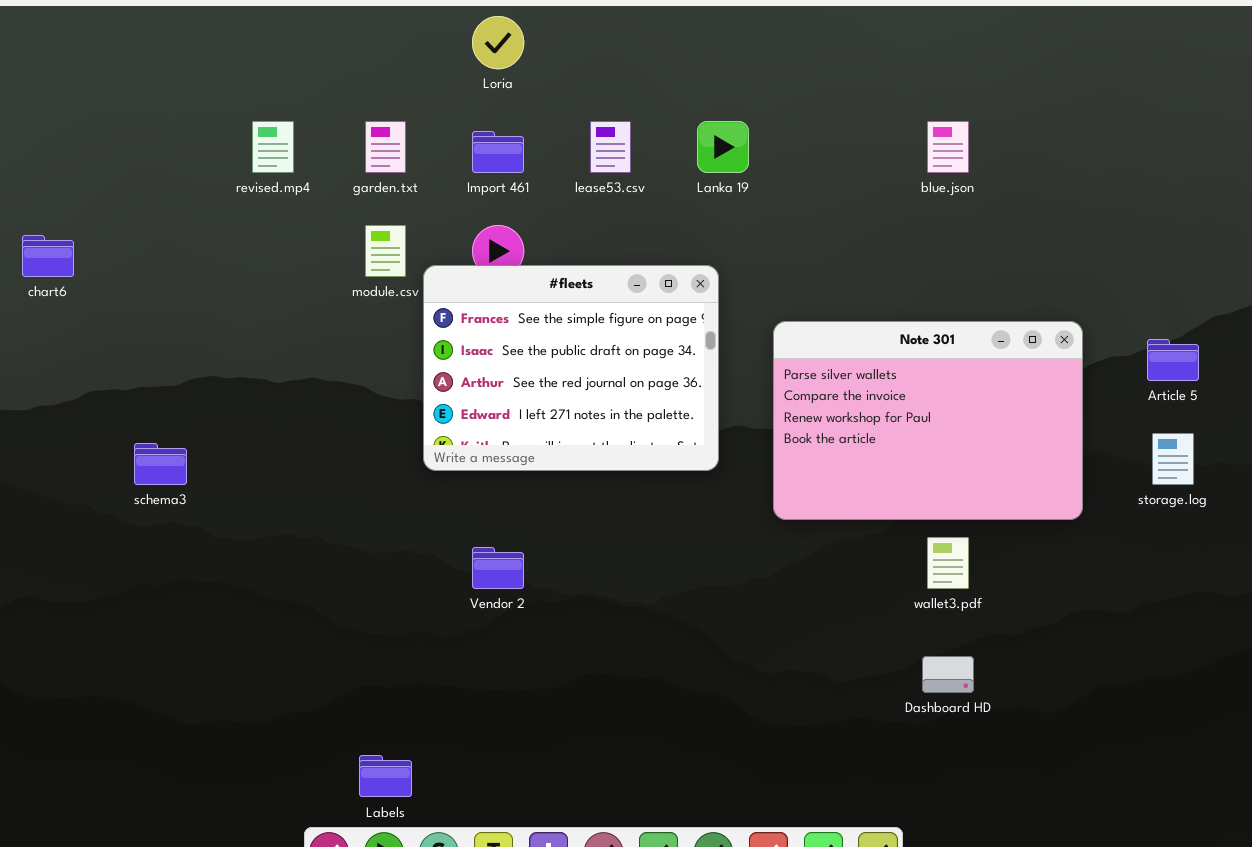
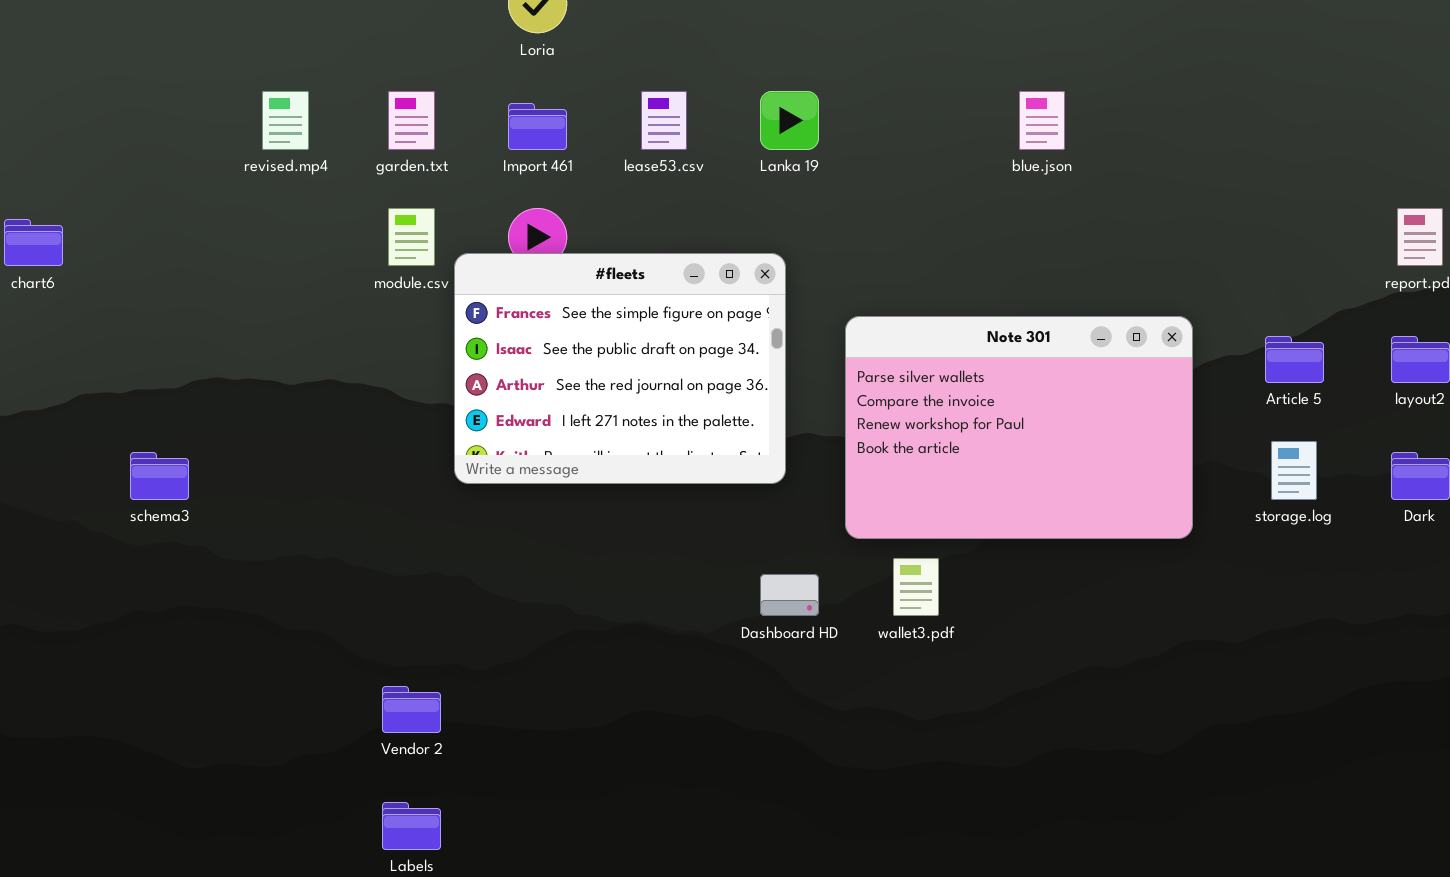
wallet3.pdf: [927,537,969,589] -> [893,558,939,616], moved
Vendor 2: [472,547,524,589] -> [382,686,441,733], moved
Dashboard HD: [922,656,974,693] -> [760,574,819,616], moved

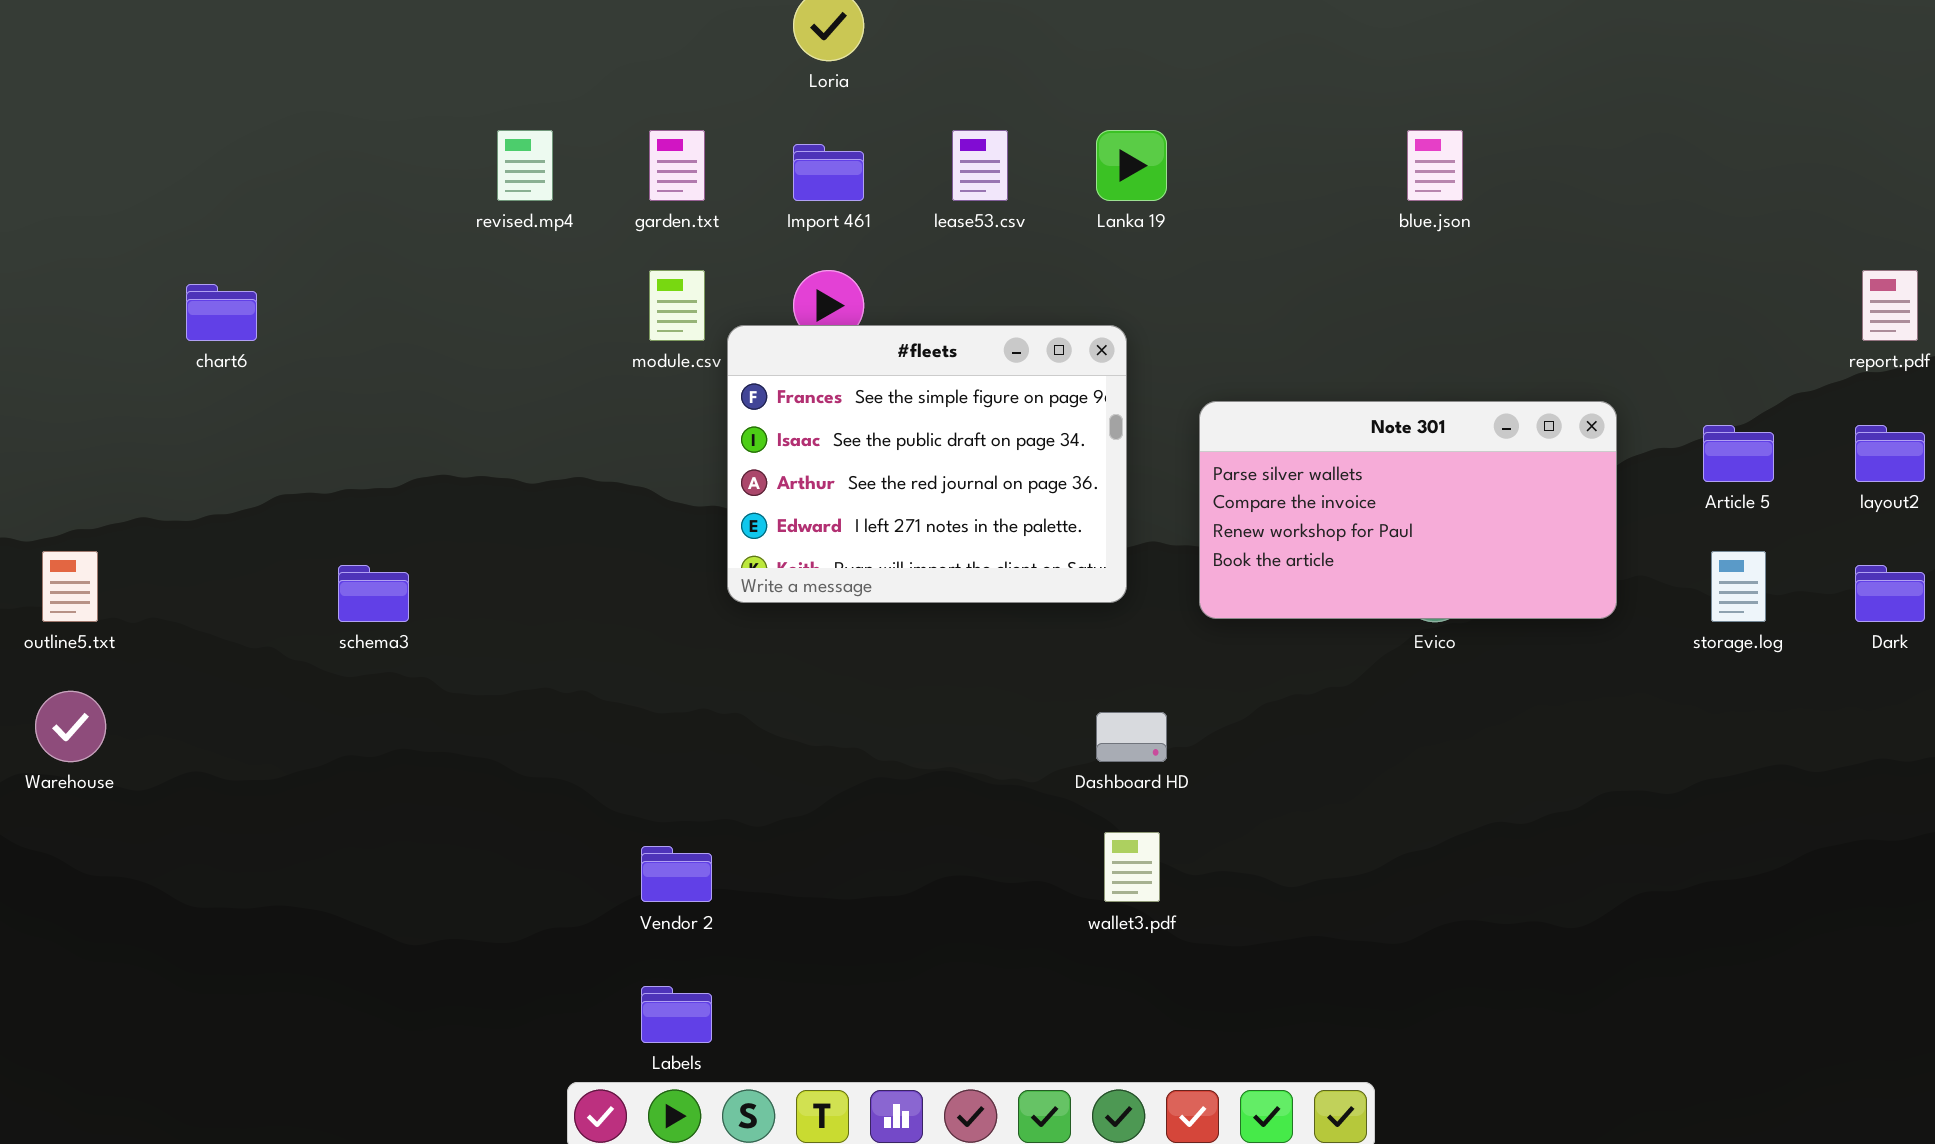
Note 301: [845,316,1193,539] -> [1199,401,1617,619], resized
wallet3.pdf: [893,558,939,616] -> [1104,832,1160,902], moved

